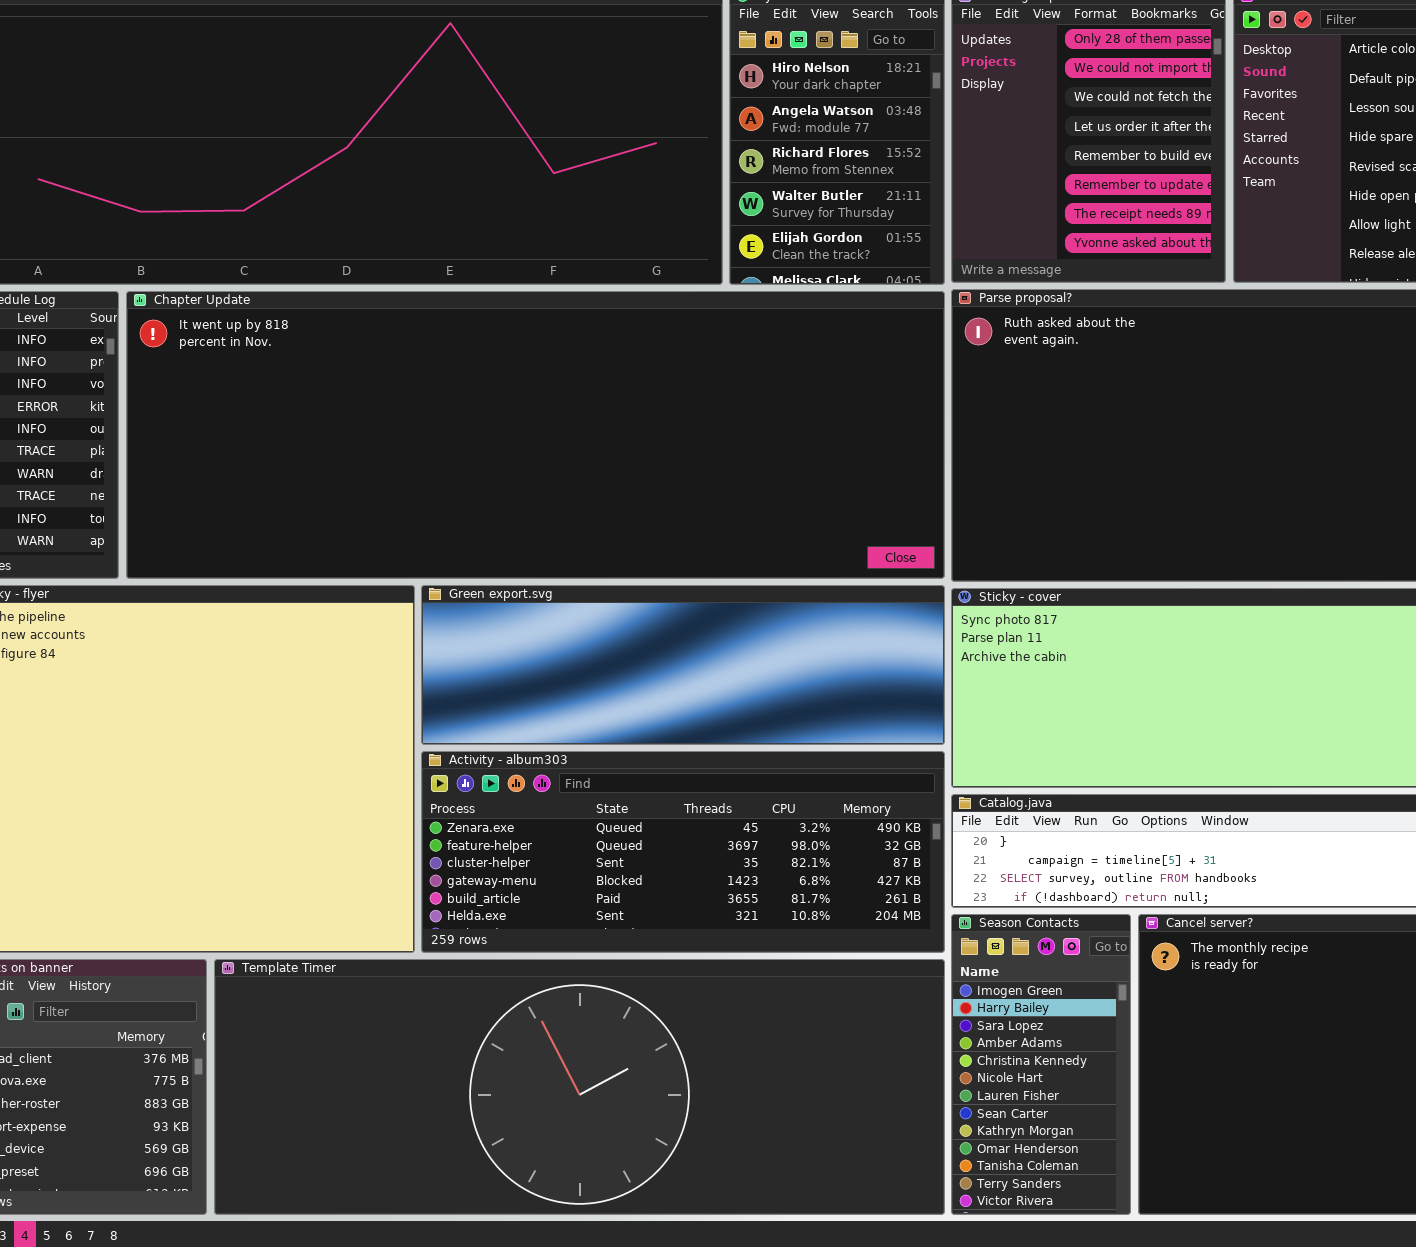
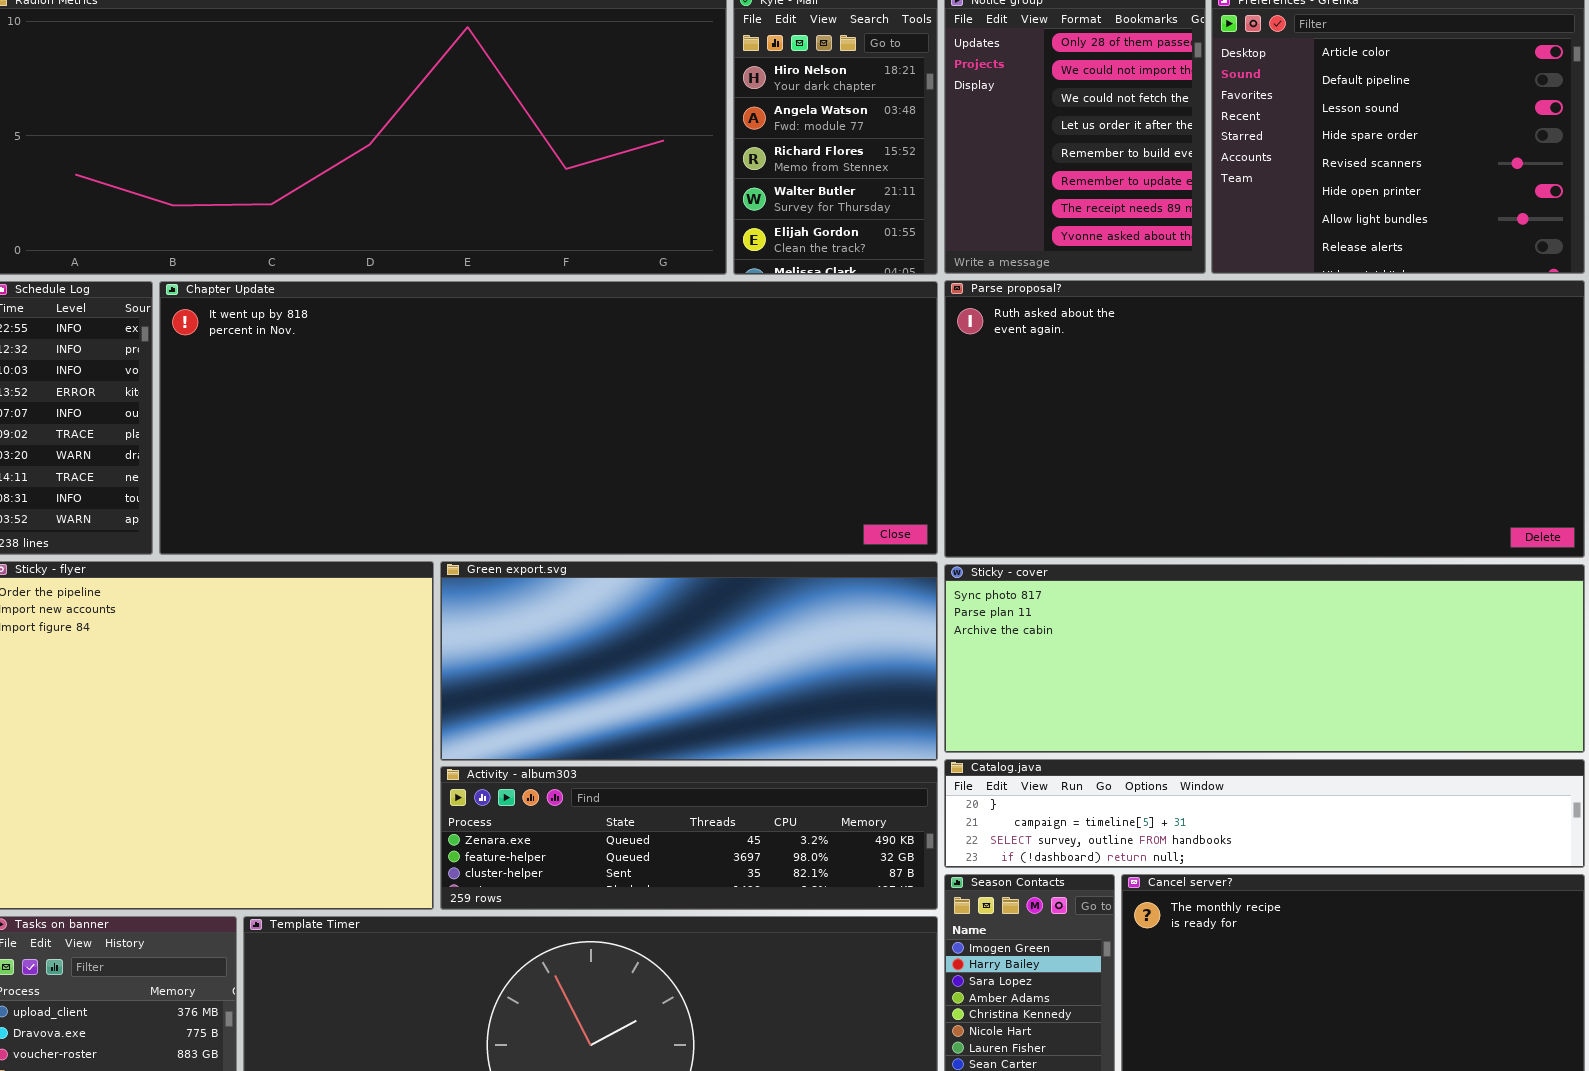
Green export.svg: [421,585,945,745] -> [440,561,938,761], resized
Activity - album303: [421,751,945,953] -> [440,766,938,910], resized

